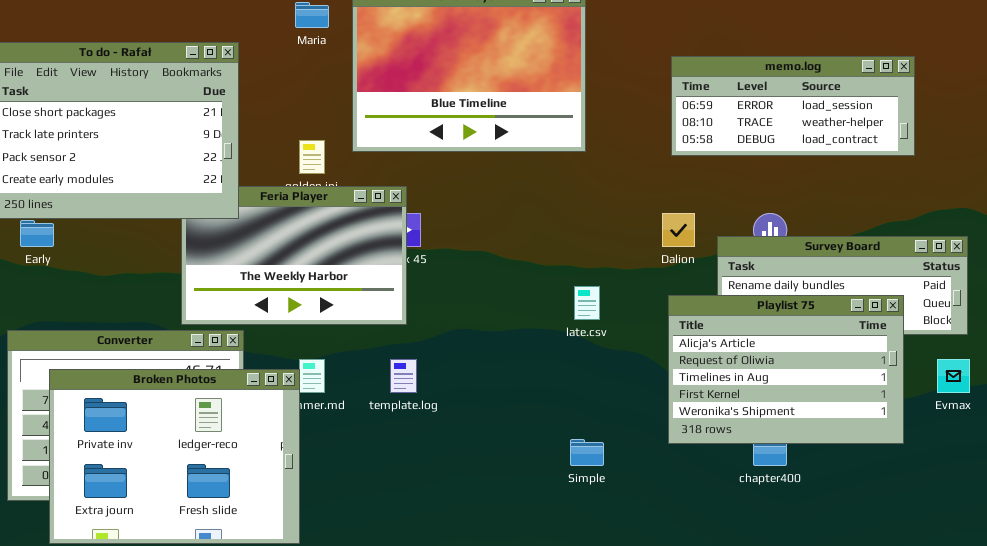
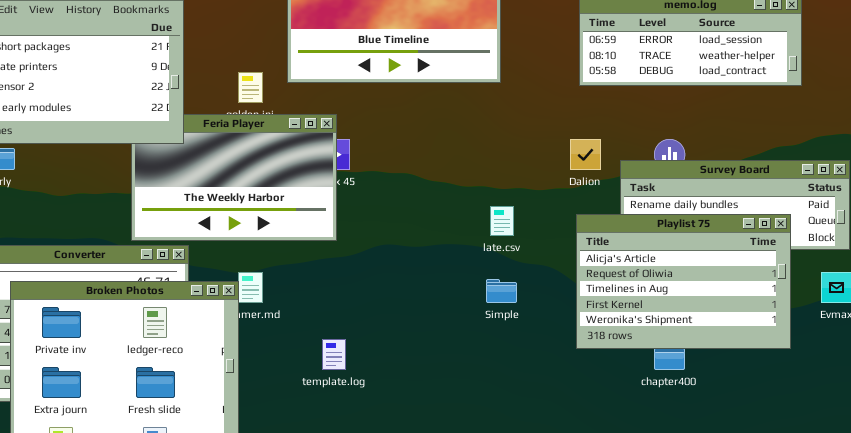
template.log: [390,359,417,393] -> [322,339,346,370], moved
Simple: [570,439,604,466] -> [486,279,517,303], moved

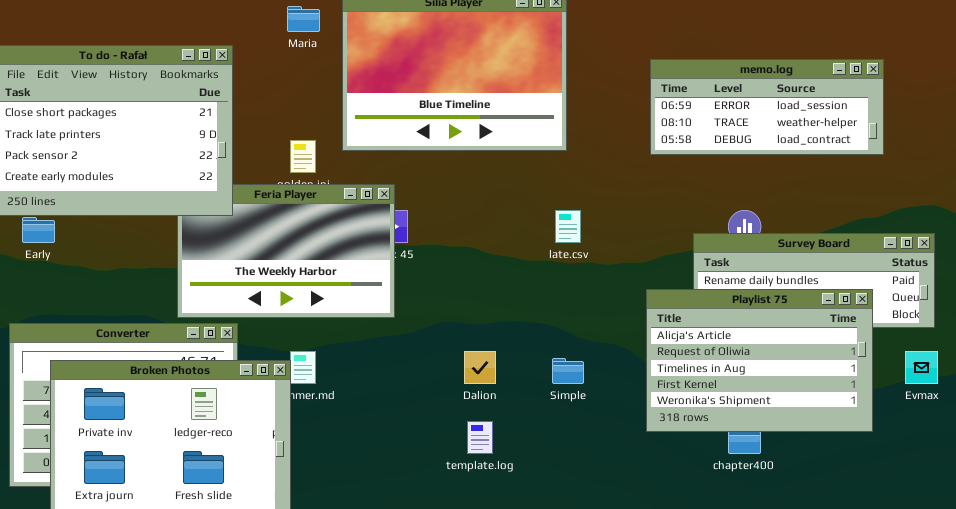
Dalion: [570,139,601,170] -> [464,351,496,384], moved
late.csv: [490,206,514,236] -> [555,210,581,243], moved
template.log: [322,339,346,370] -> [467,421,493,454], moved

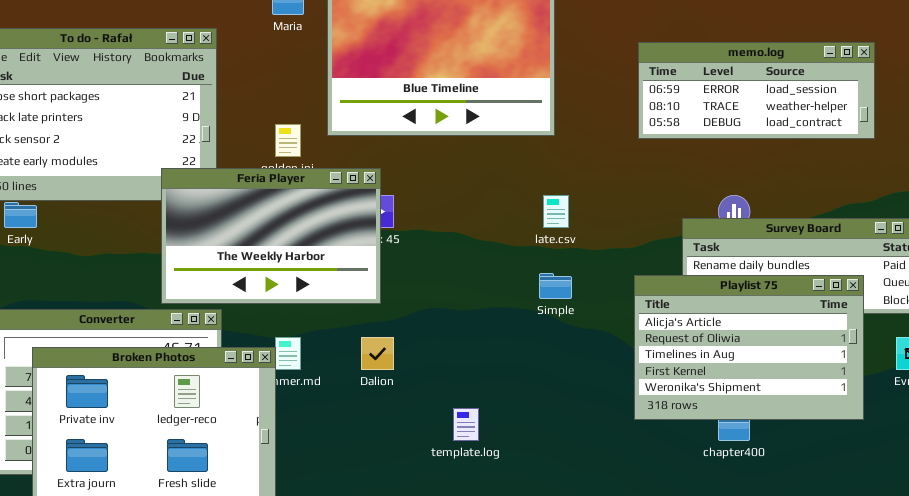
Feria Player: [177,184,395,318] -> [161,168,381,304], raised
Dalion: [464,351,496,384] -> [361,337,394,370], moved
Simple: [552,358,584,384] -> [539,273,572,299], moved

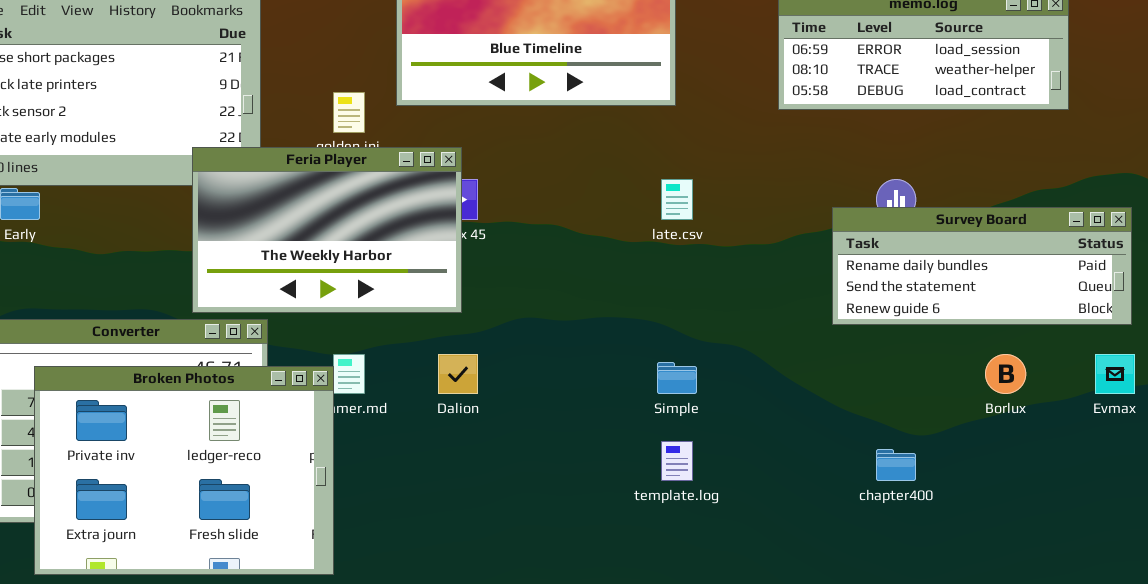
Simple: [539,273,572,299] -> [657,362,697,394], moved
Playlist 75: [634,275,864,420] -> none, closed
template.log: [453,408,479,441] -> [661,441,693,481], moved

